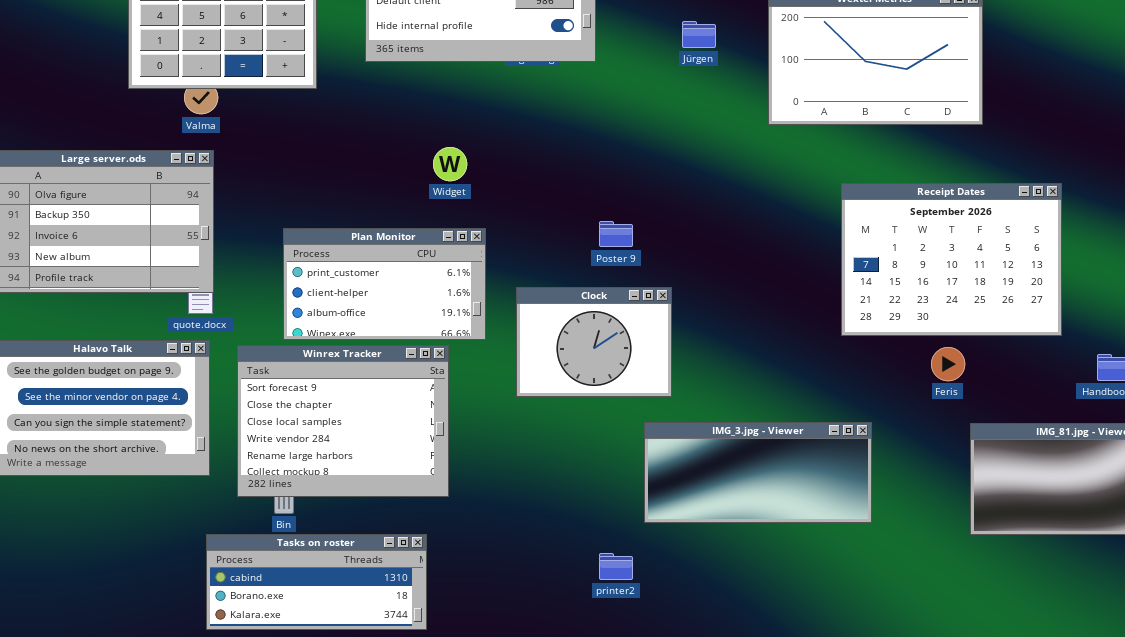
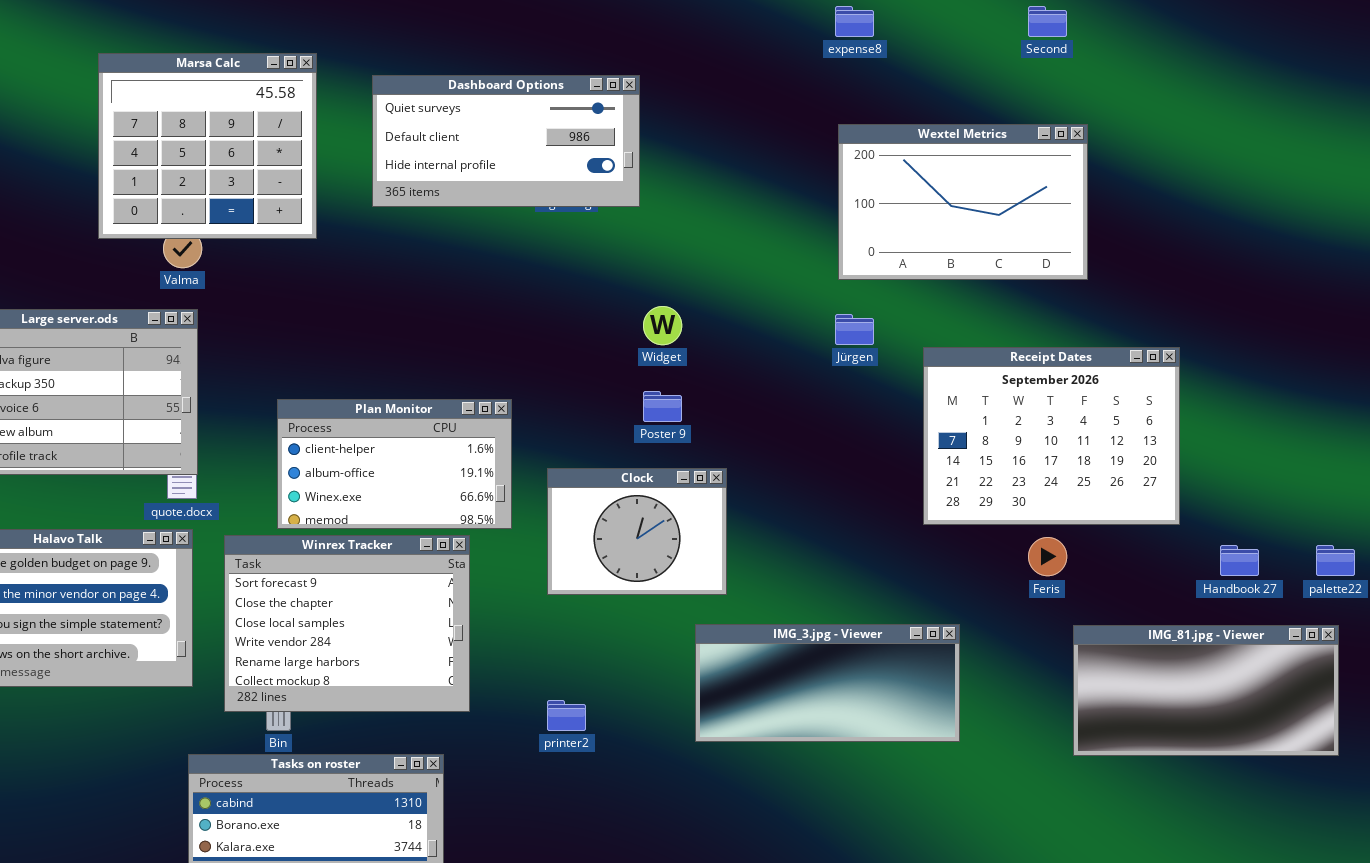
Jürgen: [682,21,716,48] -> [835,314,874,345], moved
Widget: [433,147,467,181] -> [643,306,682,345], moved
Plan Monitor: [283,228,486,340] -> [277,399,512,529], scrolled down 1 row
printer2: [599,553,633,580] -> [547,700,586,731], moved

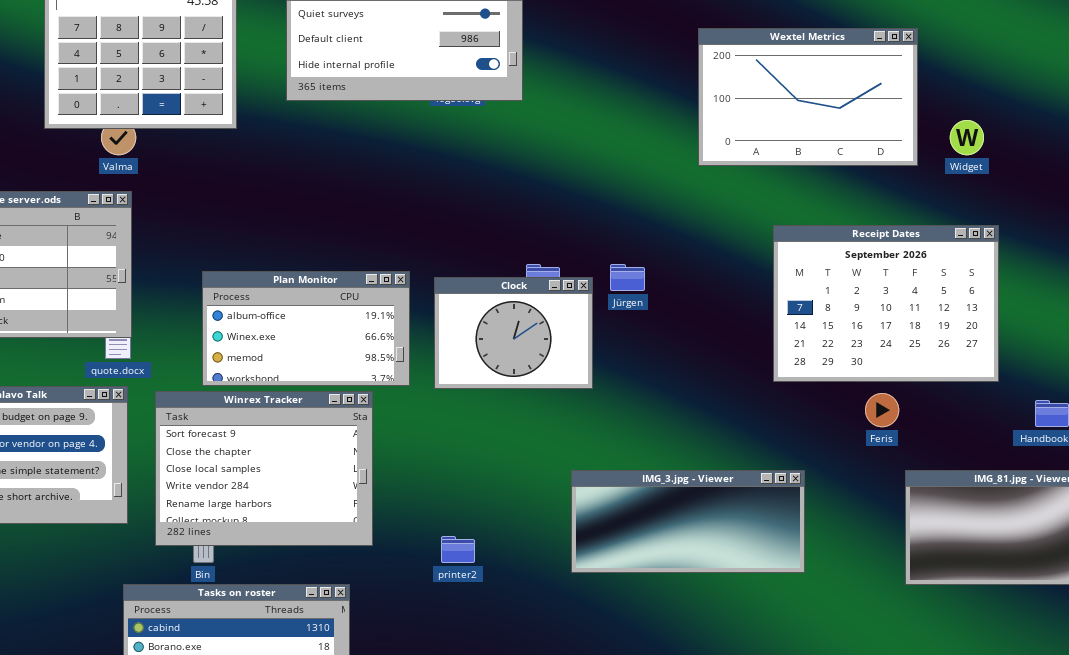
Widget: [643,306,682,345] -> [950,120,984,155], moved
Jürgen: [835,314,874,345] -> [610,264,645,291], moved
Plan Monitor: [277,399,512,529] -> [202,271,410,386], scrolled down 1 row
Clock: [547,468,727,595] -> [434,277,593,389], moved

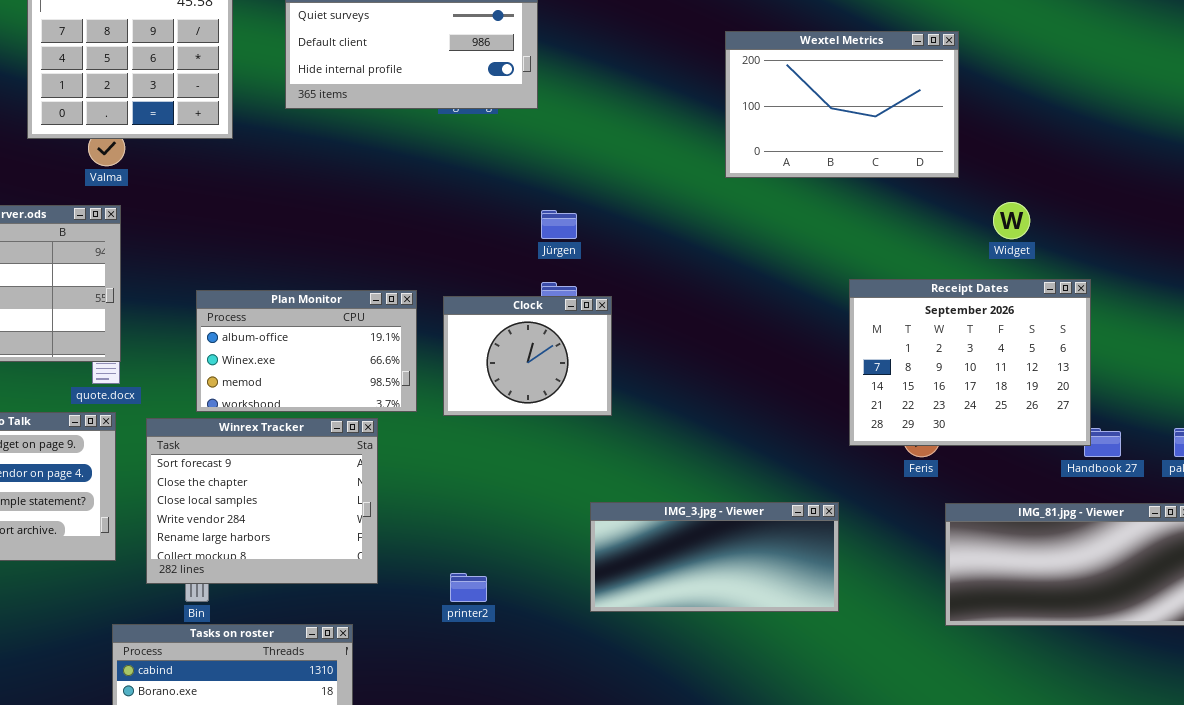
Widget: [950,120,984,155] -> [993,202,1030,239], moved
Receipt Dates: [773,225,999,382] -> [849,279,1091,446], moved
Jürgen: [610,264,645,291] -> [541,210,577,239], moved

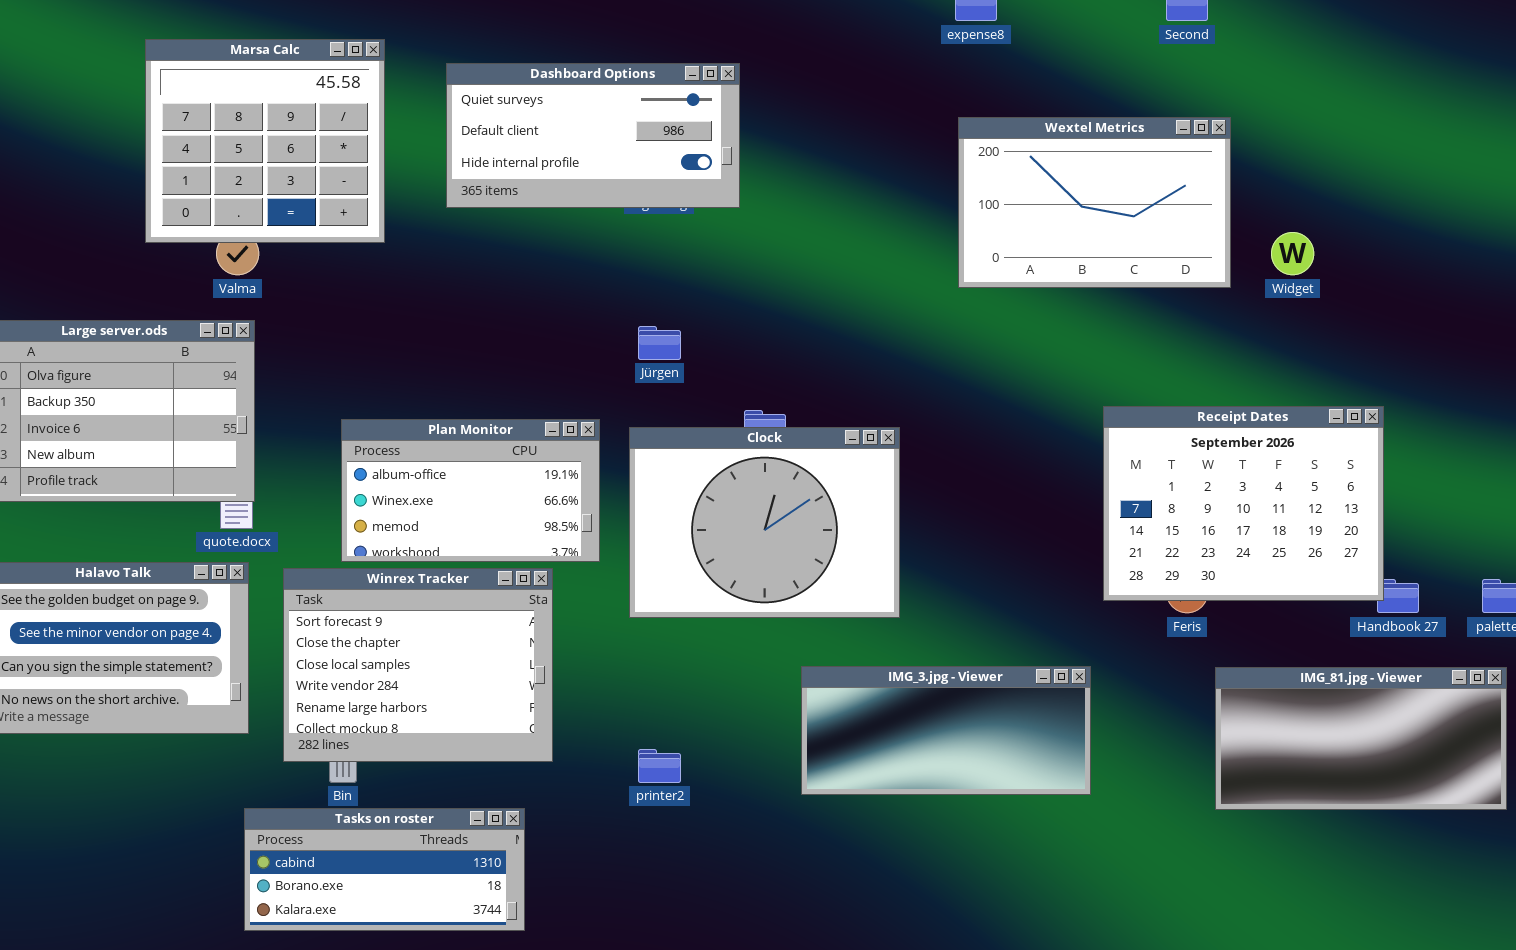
Widget: [993,202,1030,239] -> [1271,232,1314,275], moved
Jürgen: [541,210,577,239] -> [638,326,681,360], moved
Clock: [443,296,612,416] -> [629,427,900,618], resized

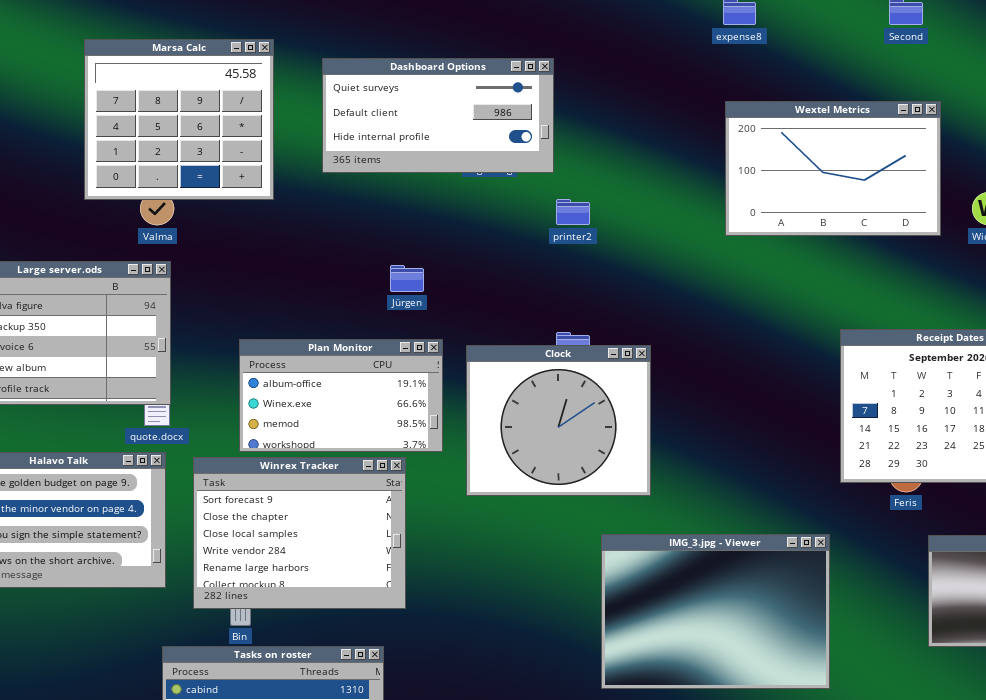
Jürgen: [638,326,681,360] -> [390,265,424,292], moved
Clock: [629,427,900,618] -> [466,345,651,496], resized
IMG_3.jpg - Viewer: [801,666,1091,795] -> [601,534,830,689], resized
printer2: [638,749,681,783] -> [556,199,590,225], moved

